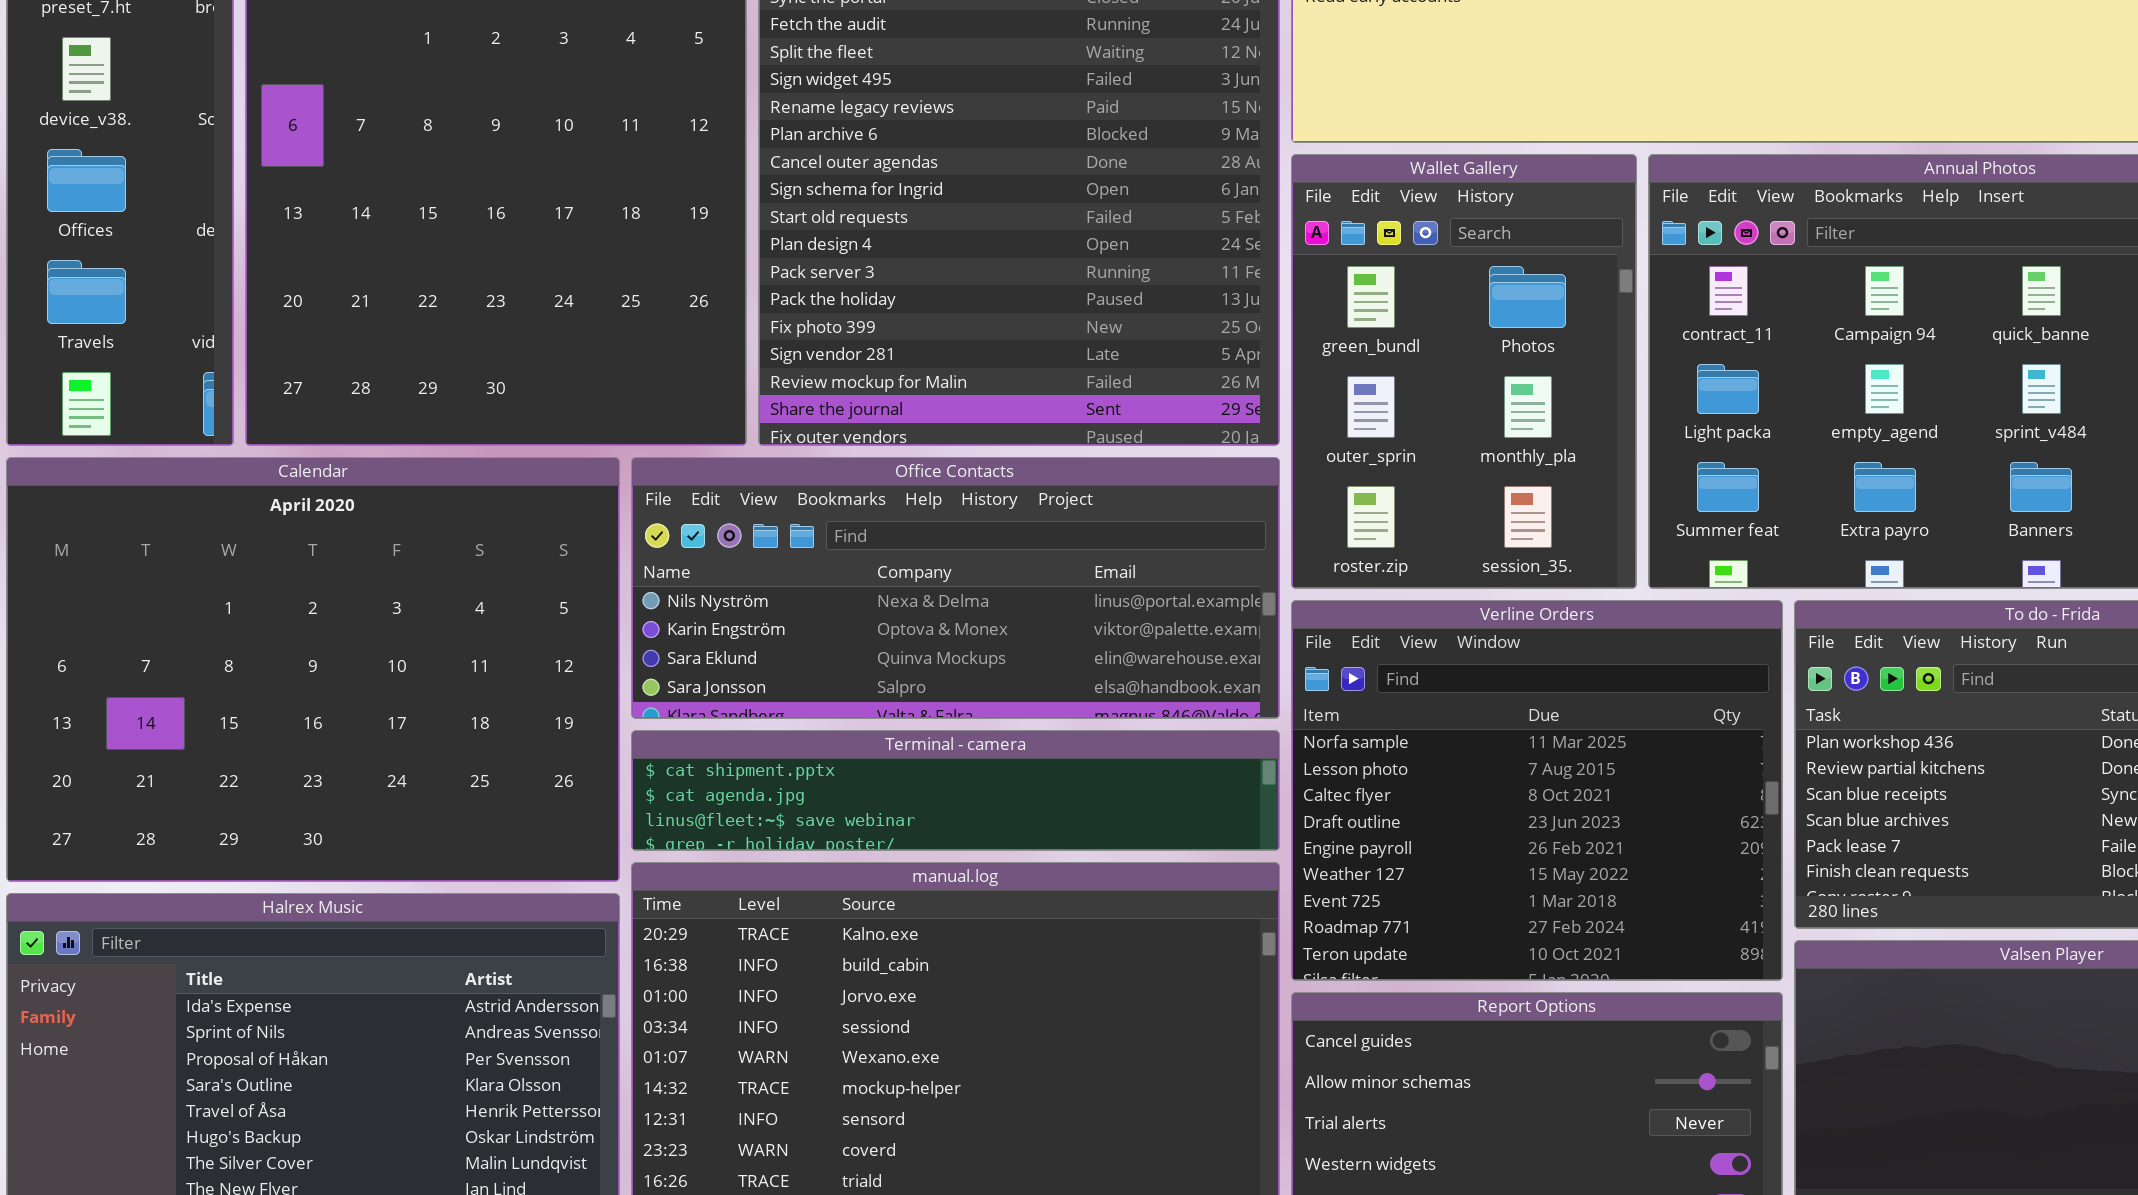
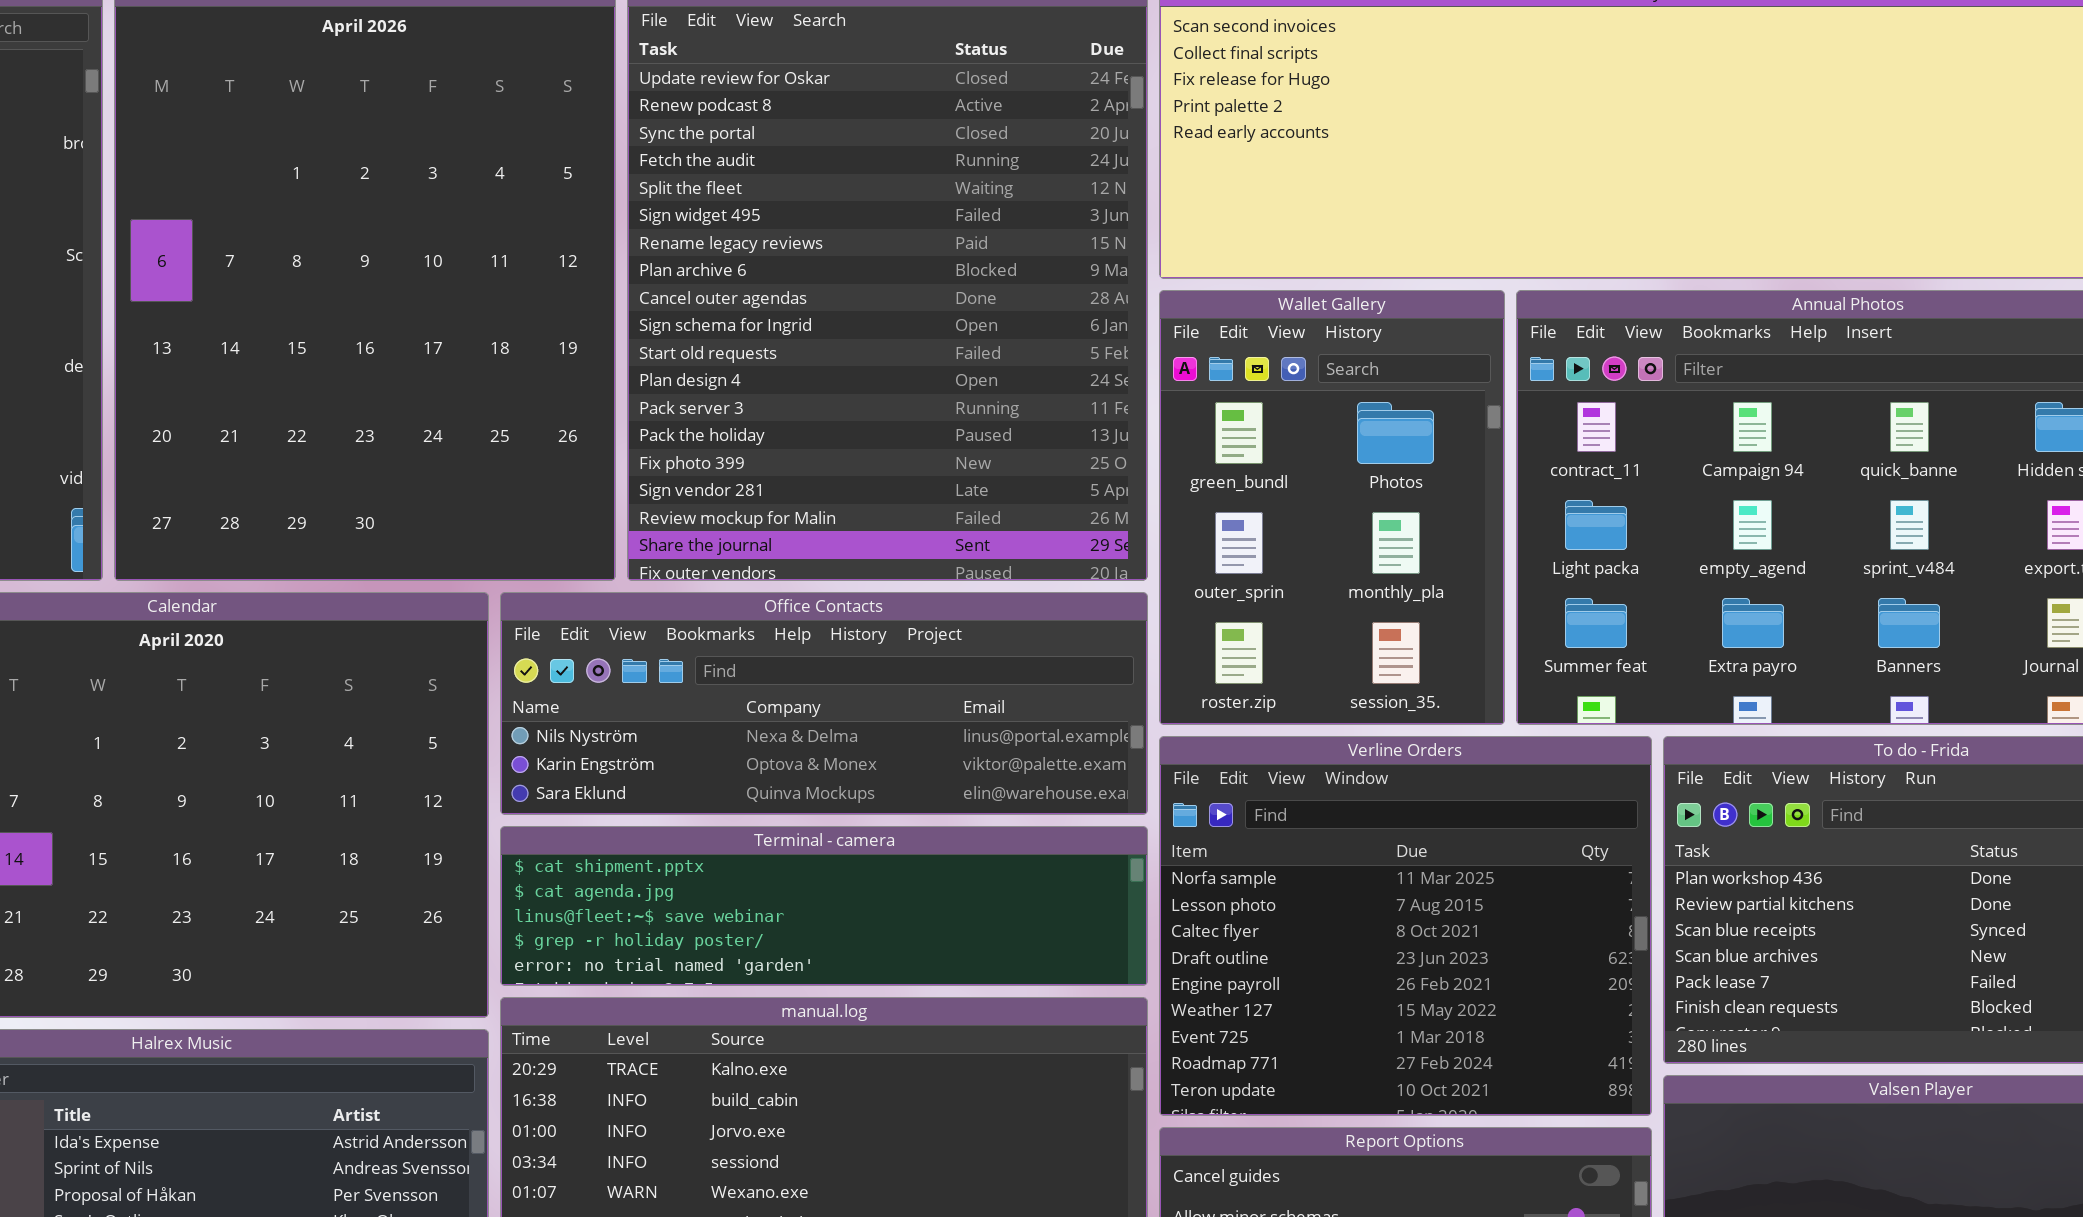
Office Contacts: [631,457,1280,719] -> [500,592,1148,815], resized
Terminal - camera: [631,730,1280,851] -> [500,826,1148,986], resized

